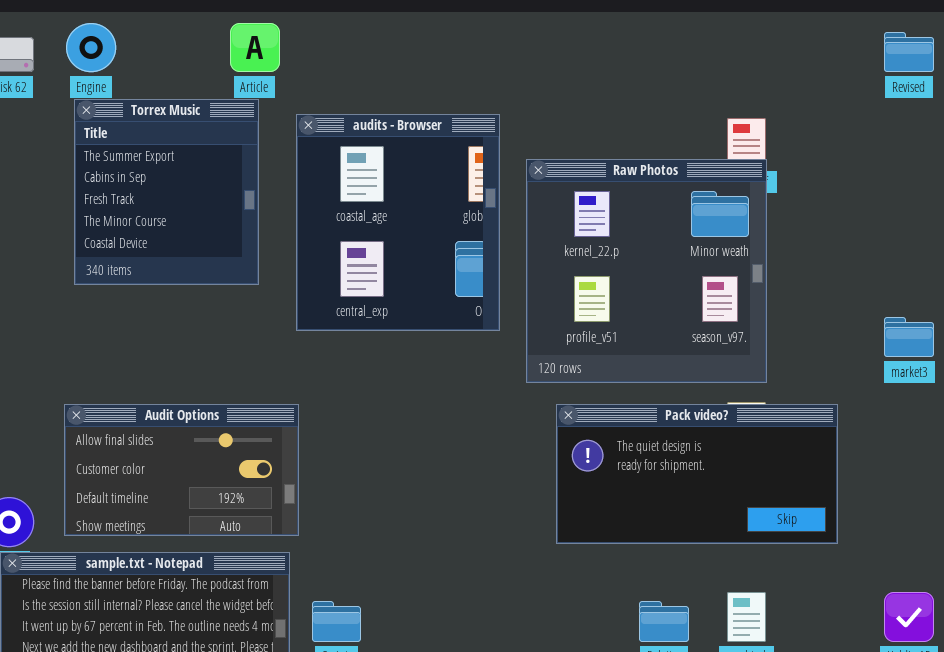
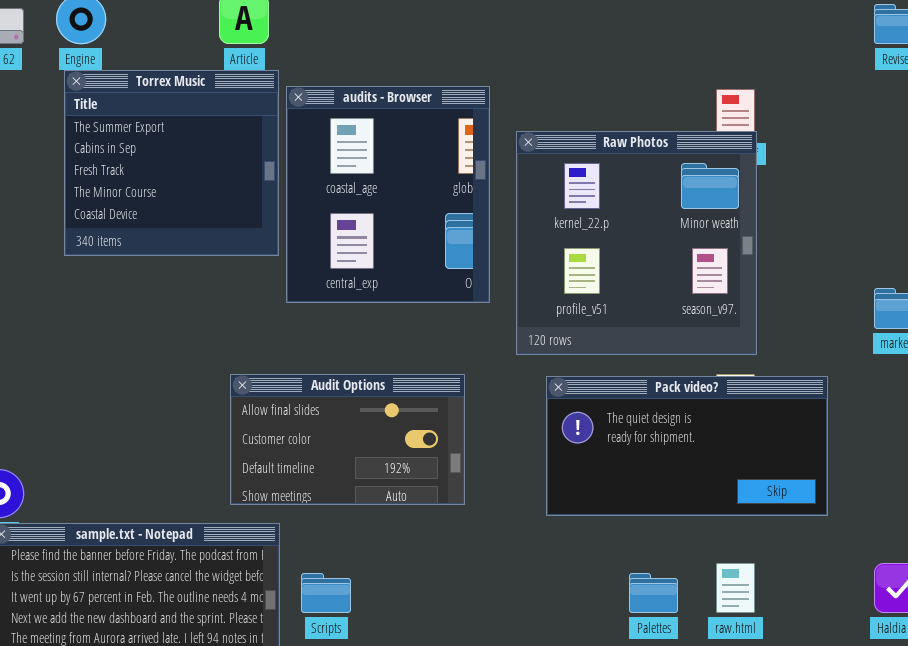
Torrex Music: [74,99,259,285] -> [64,70,279,256], resized
Audit Options: [64,404,299,536] -> [230,374,465,505], moved

